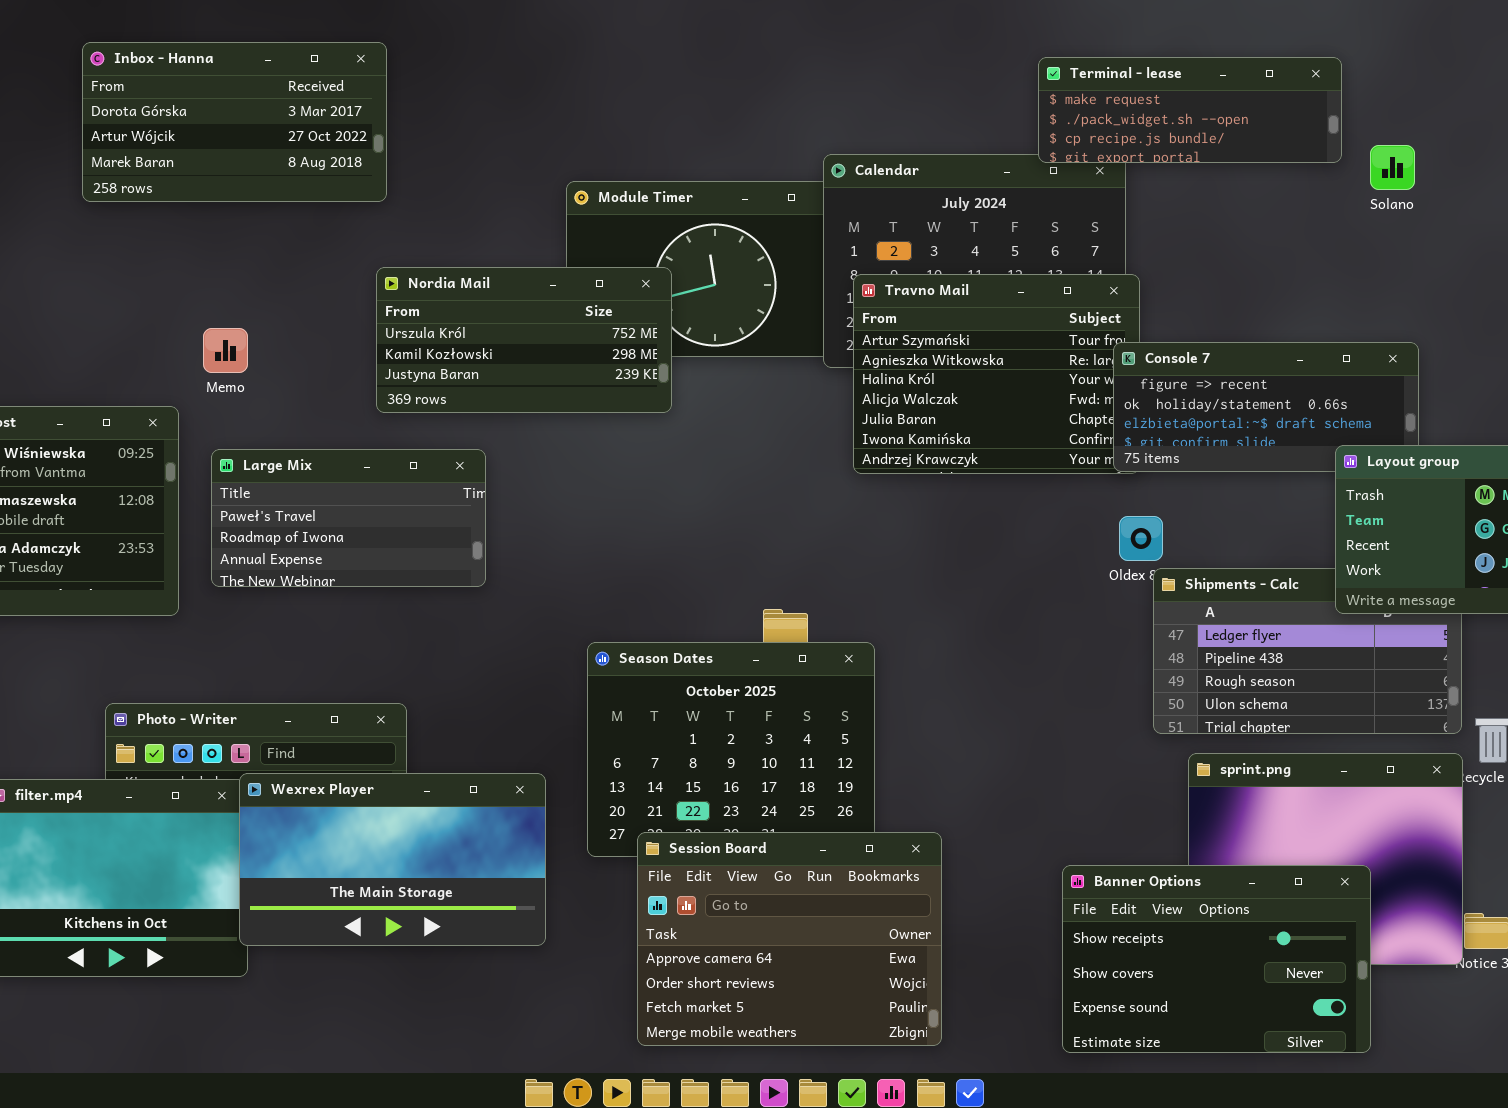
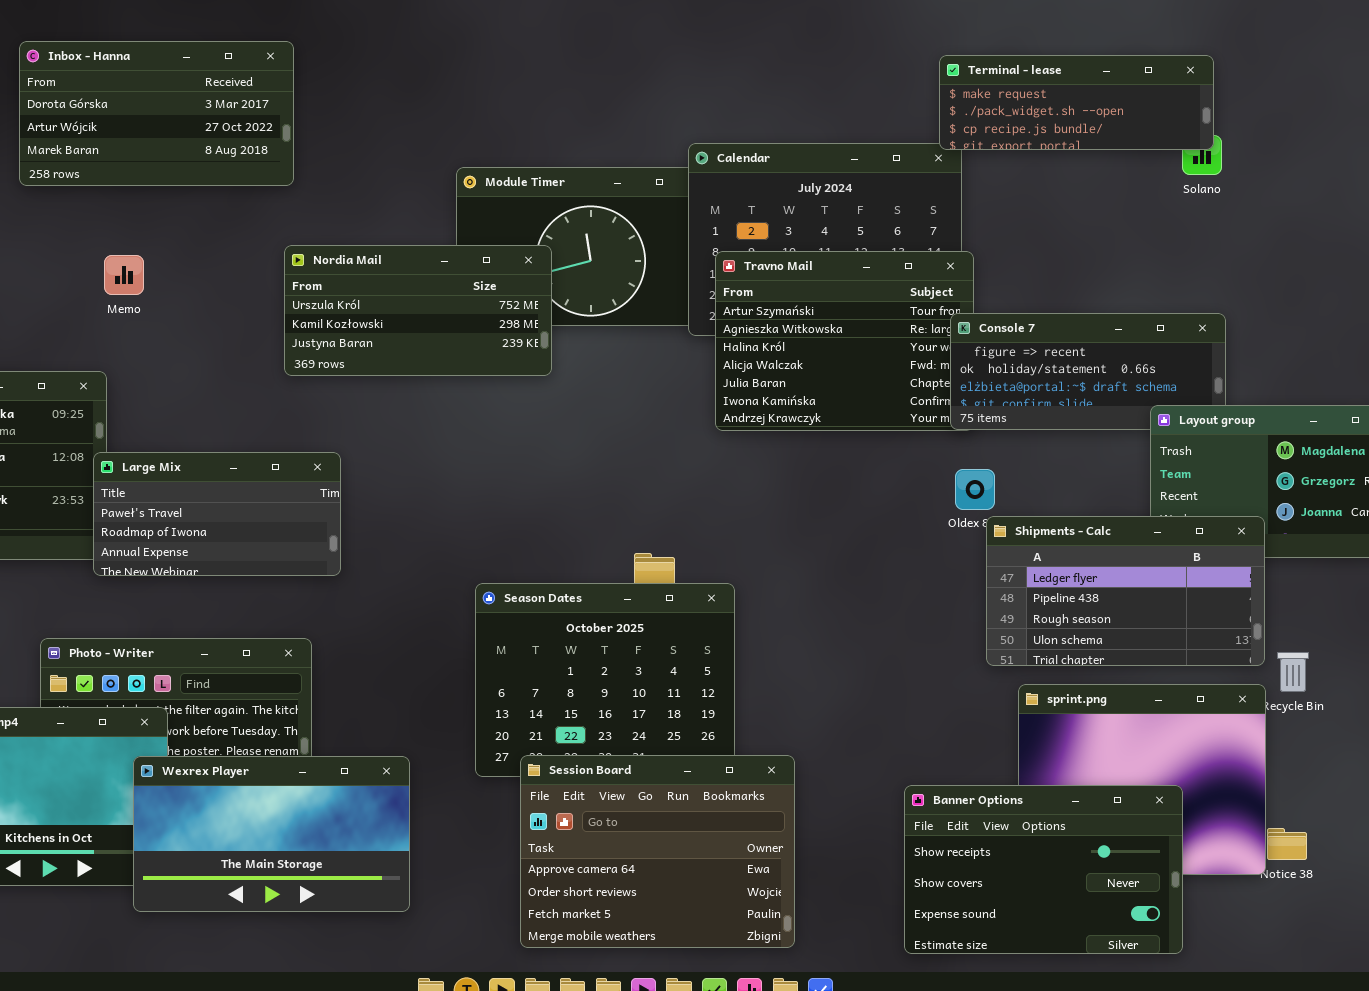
Terminal - lease: [1038,57,1342,163] -> [939,55,1214,150], moved
Memo: [203,328,248,373] -> [104,255,144,295], moved
Large Mix: [211,449,486,587] -> [93,452,341,576], moved
Shipments - Calc: [1153,568,1462,734] -> [986,516,1265,666], raised
Wexrex Player: [239,773,546,946] -> [133,756,410,912], moved

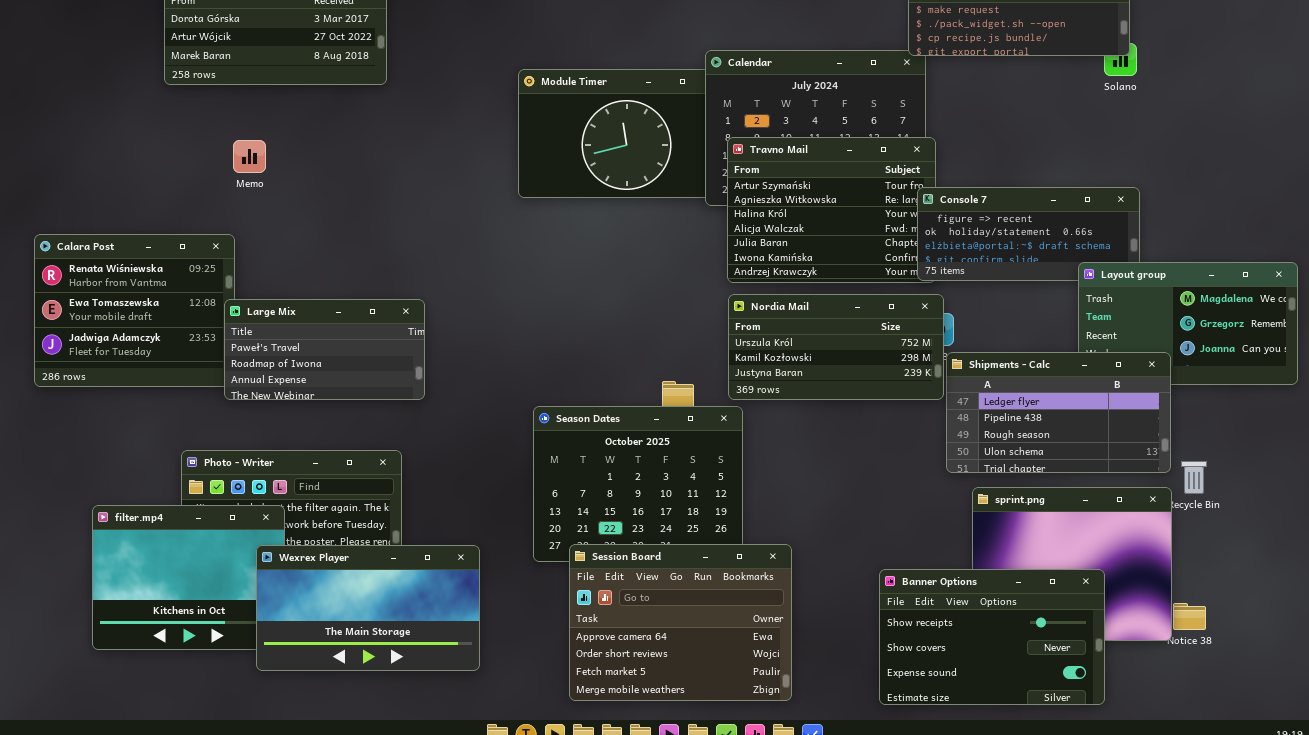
Nordia Mail: [284,245,552,376] -> [728,294,944,400], moved

